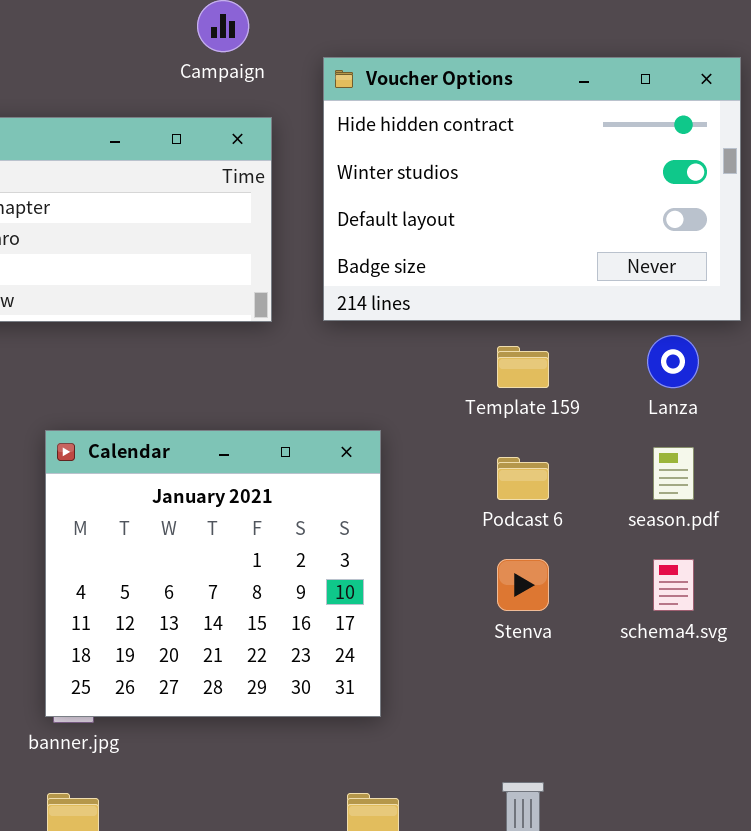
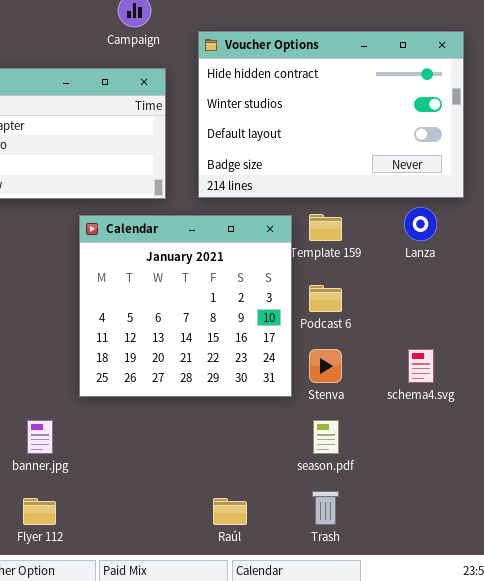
Calendar: [45,430,381,717] -> [79,215,292,397], moved
season.pdf: [653,447,694,500] -> [313,420,339,454], moved

